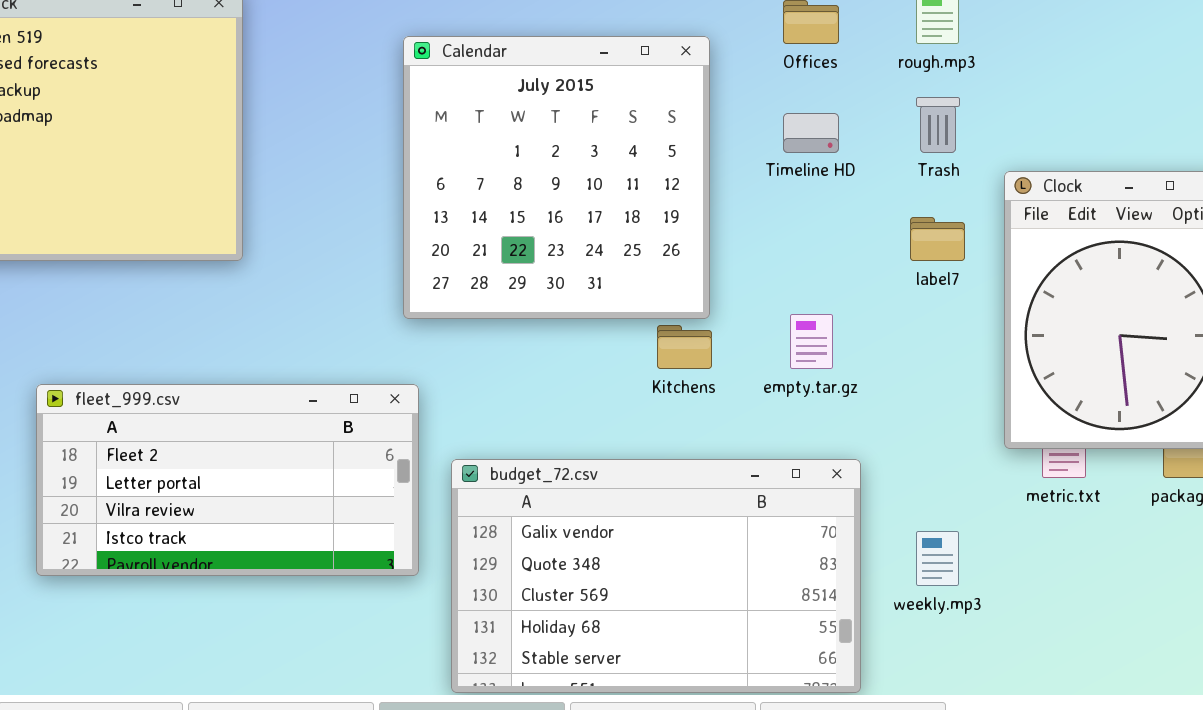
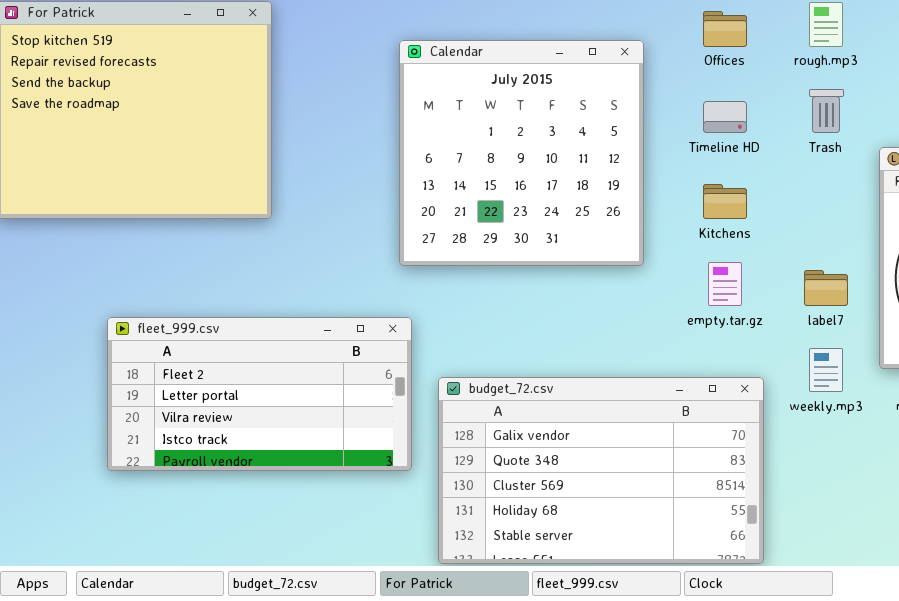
label7: [910,217,965,261] -> [804,270,848,306], moved
Kitchens: [657,325,712,369] -> [703,184,747,219], moved
weekly.mp3: [916,531,959,586] -> [809,348,843,392], moved

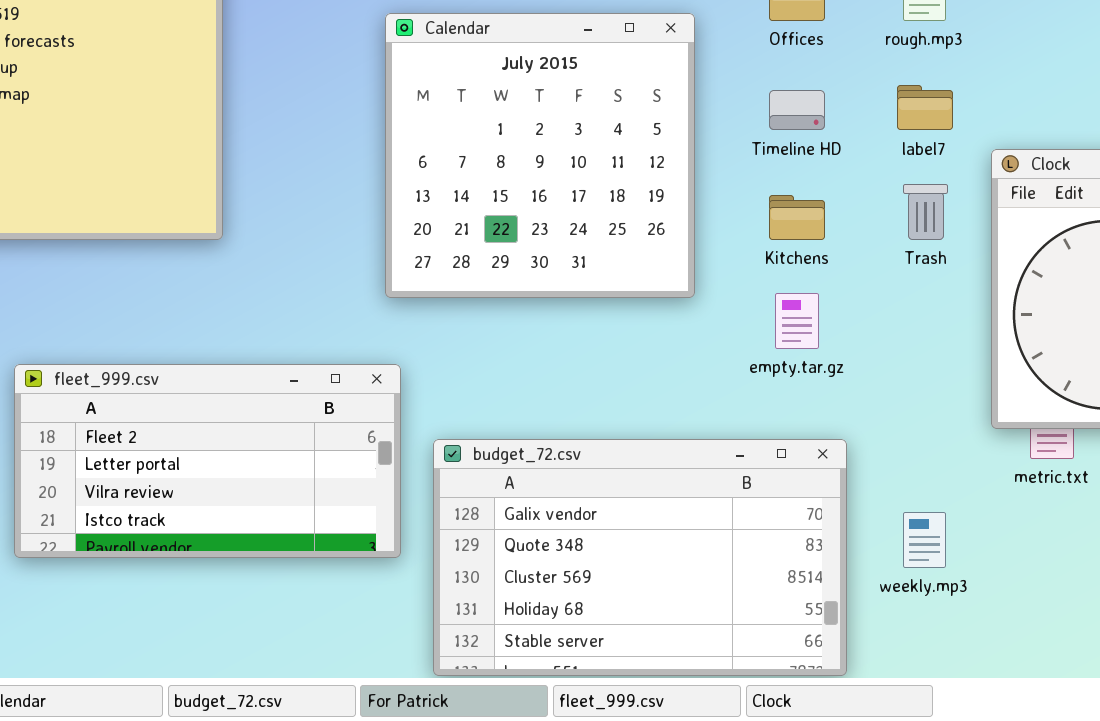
Trash: [809,89,844,133] -> [903,184,948,240], moved
label7: [804,270,848,306] -> [897,85,953,130], moved
weekly.mp3: [809,348,843,392] -> [903,512,946,568], moved

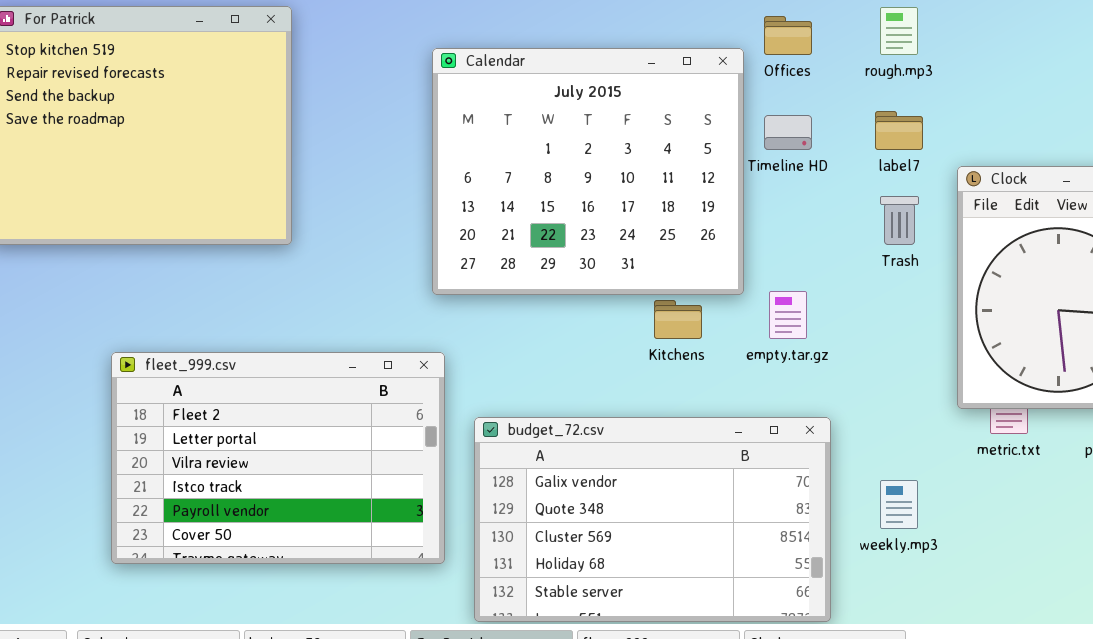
Calendar: [385,13,695,298] -> [432,48,744,295], resized
Kitchens: [769,195,825,240] -> [654,300,702,339], moved
fleet_999.csv: [14,364,401,558] -> [111,352,445,564], resized

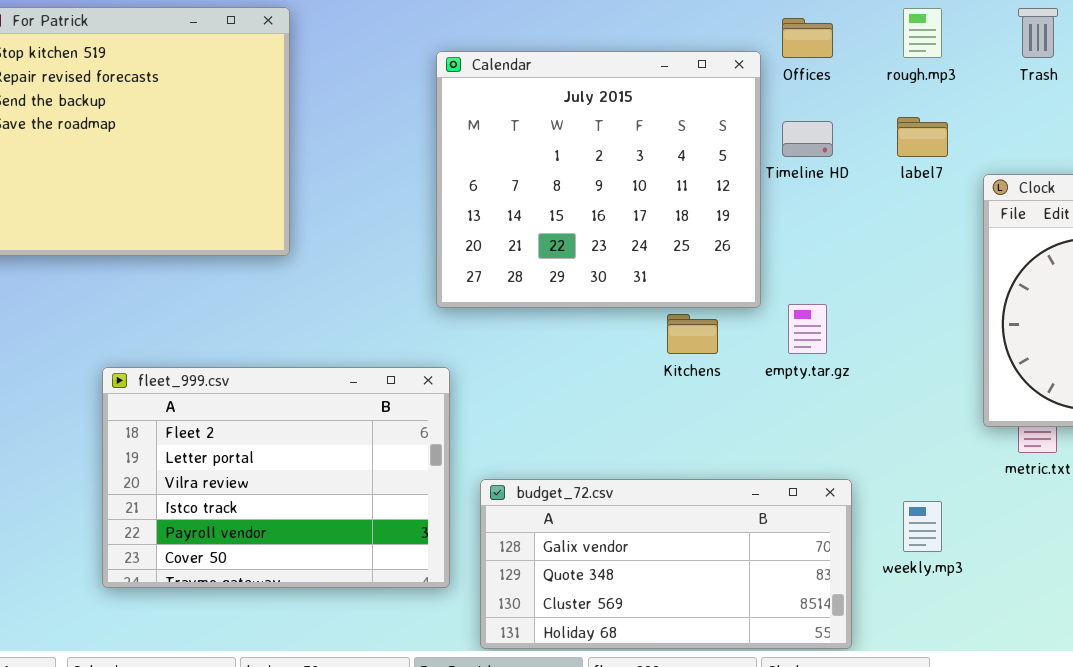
Trash: [880,196,919,245] -> [1018,8,1058,58], moved
budget_72.csv: [474,417,831,622] -> [480,479,852,649], resized

